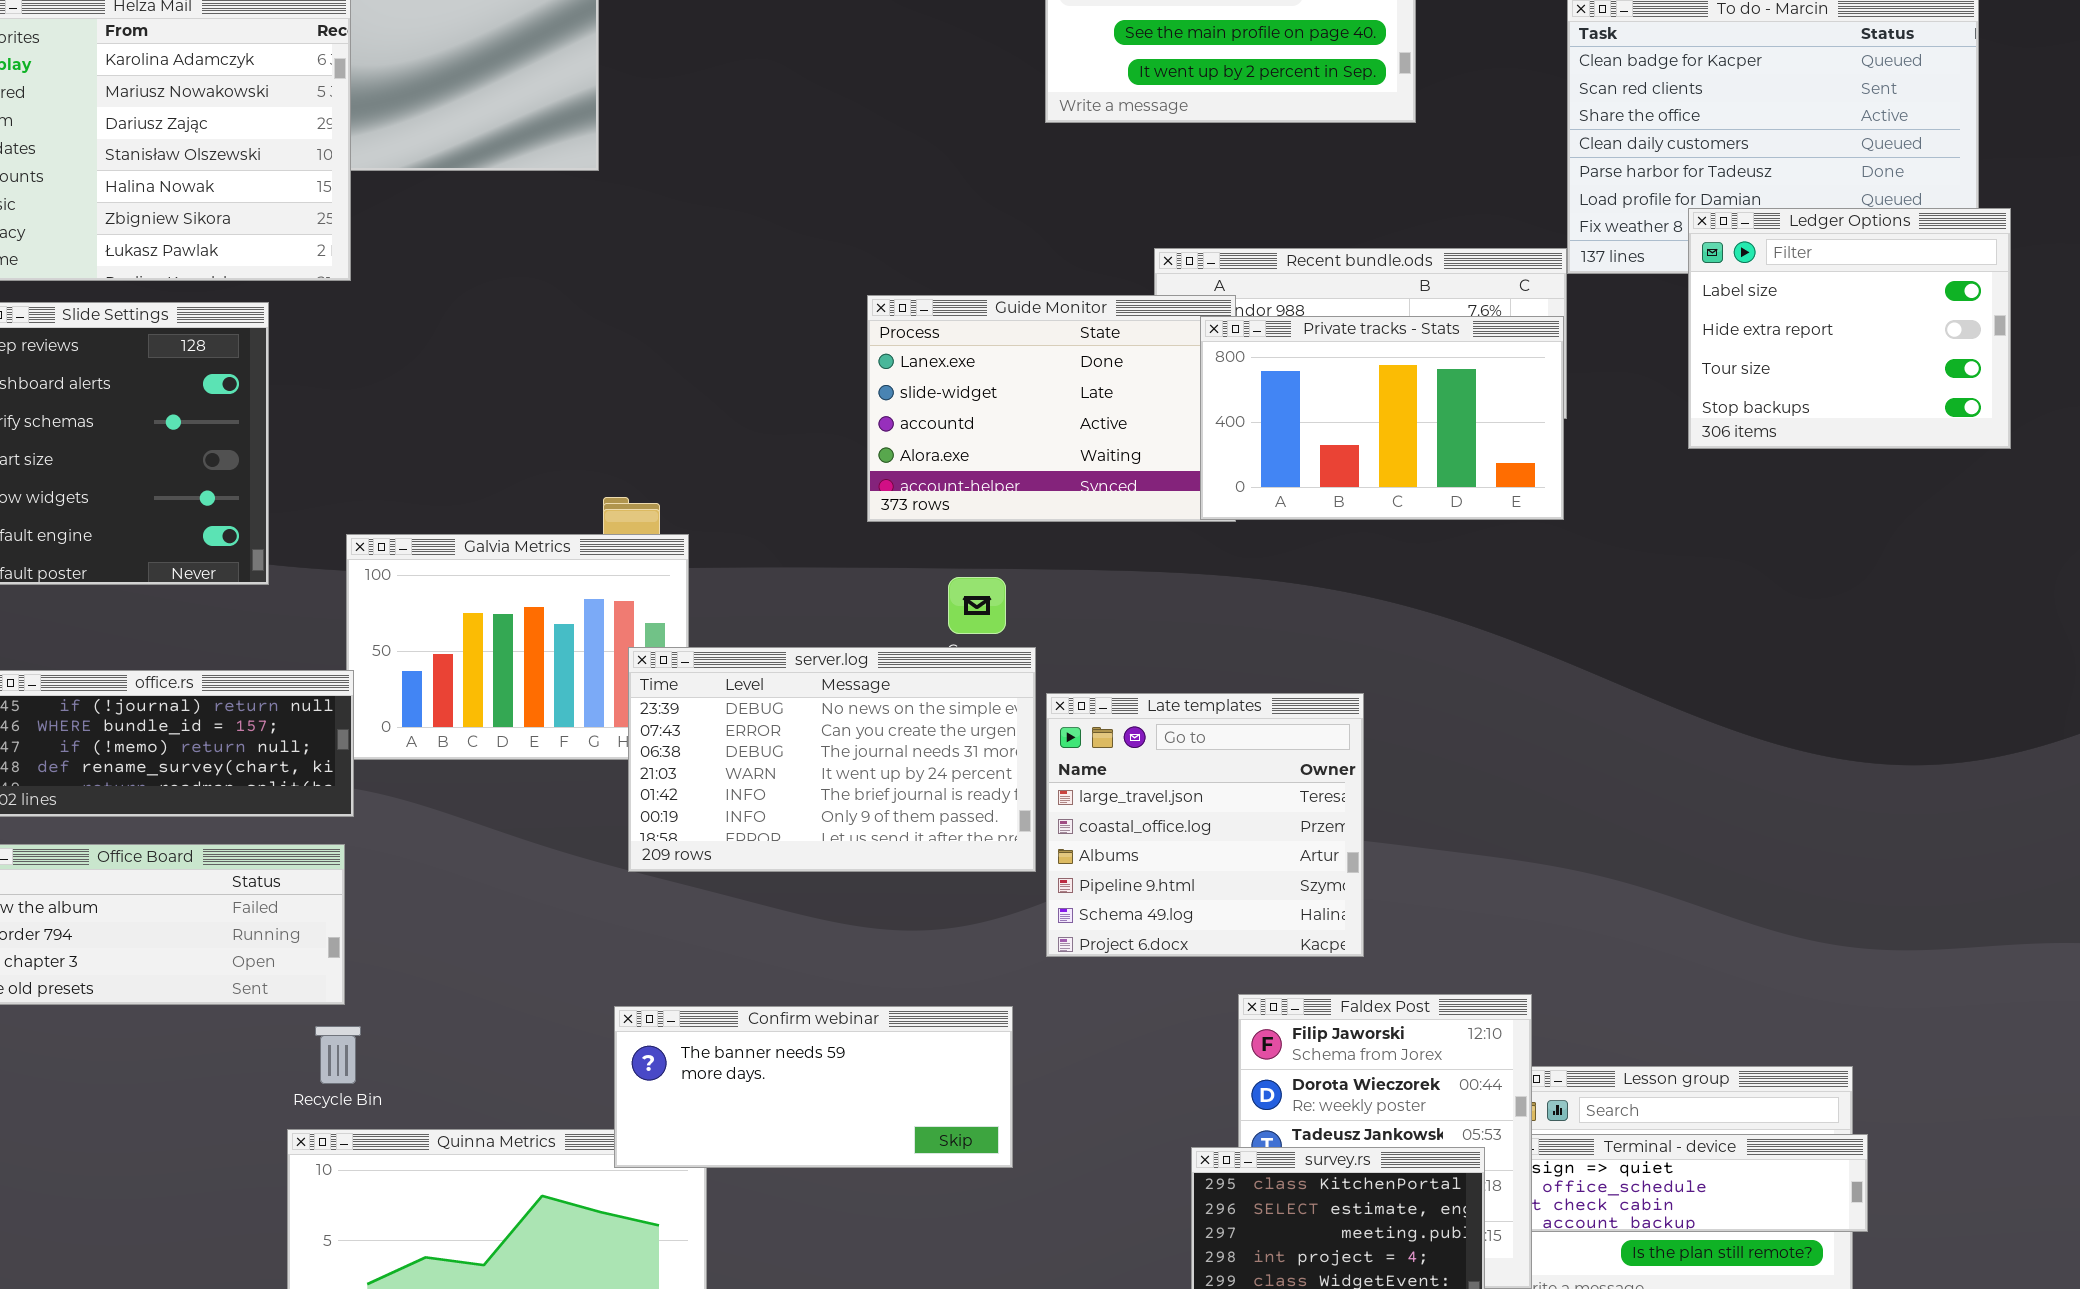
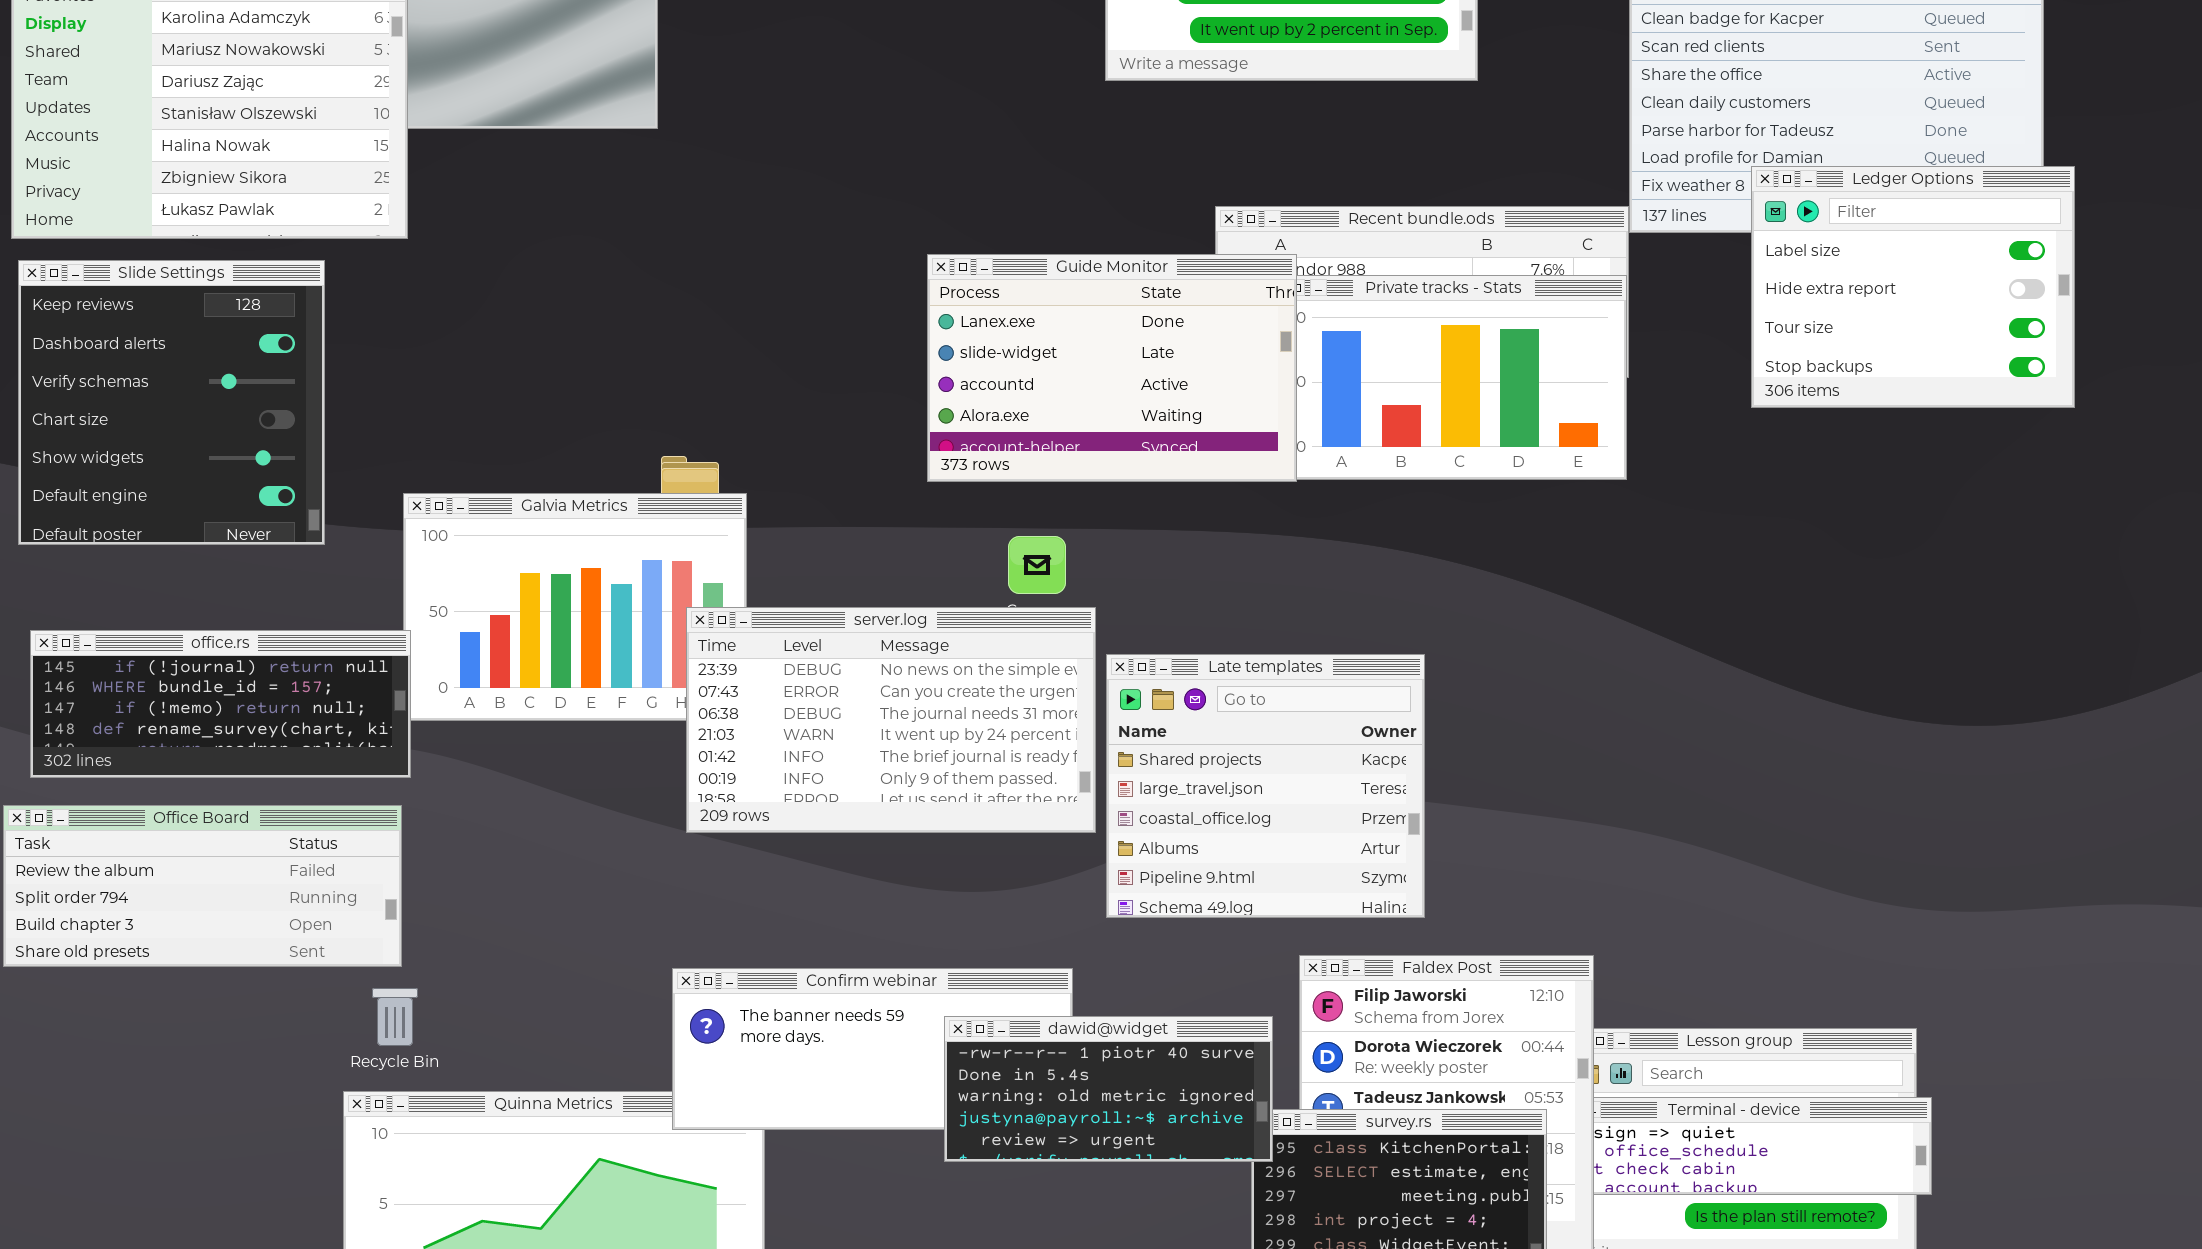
Guide Monitor: [867,295,1236,522] -> [927,254,1297,482], raised
Late templates: [1046,693,1364,957] -> [1106,654,1425,918], scrolled up 1 row
dawid@widget: none -> [944,1016,1273,1162], opened

